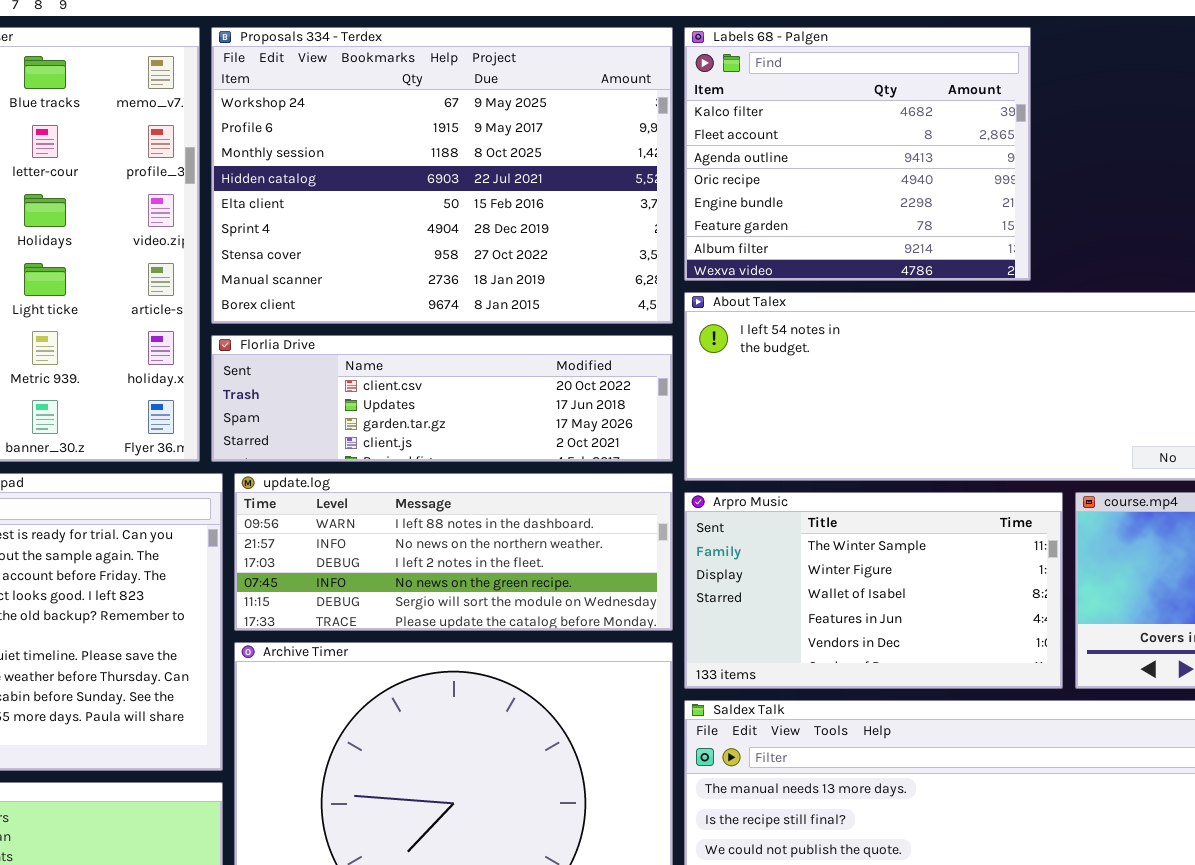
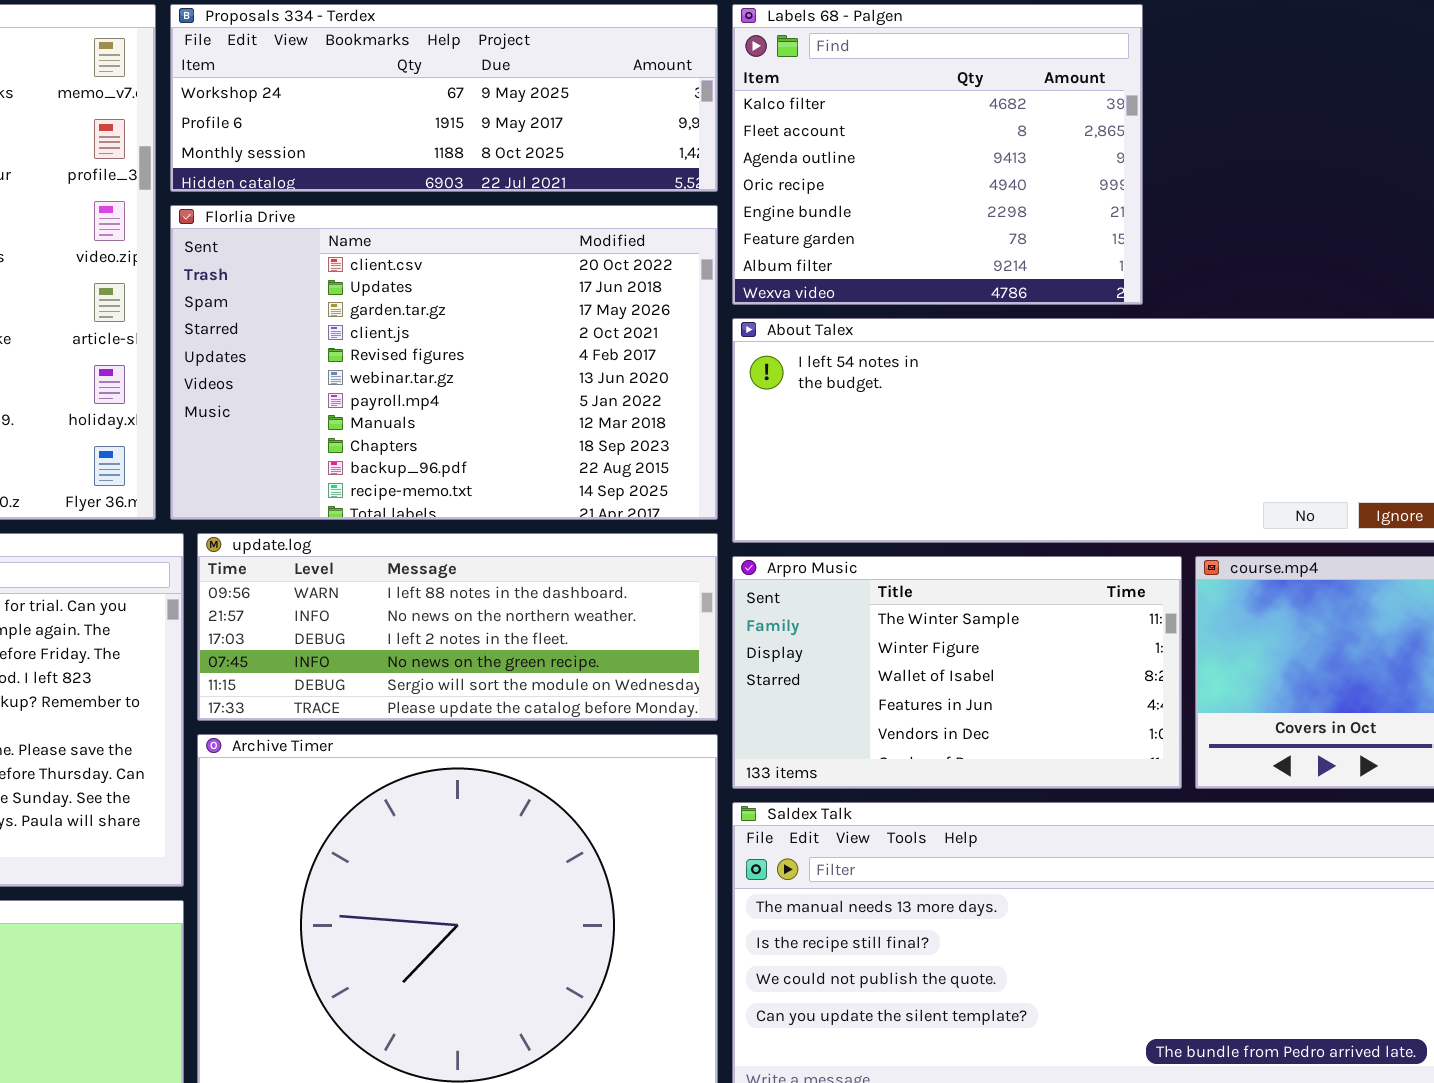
Proposals 334 - Terdex: [211,27,673,324] -> [170,4,718,192], resized
Florlia Drive: [211,335,673,462] -> [170,205,718,520], resized

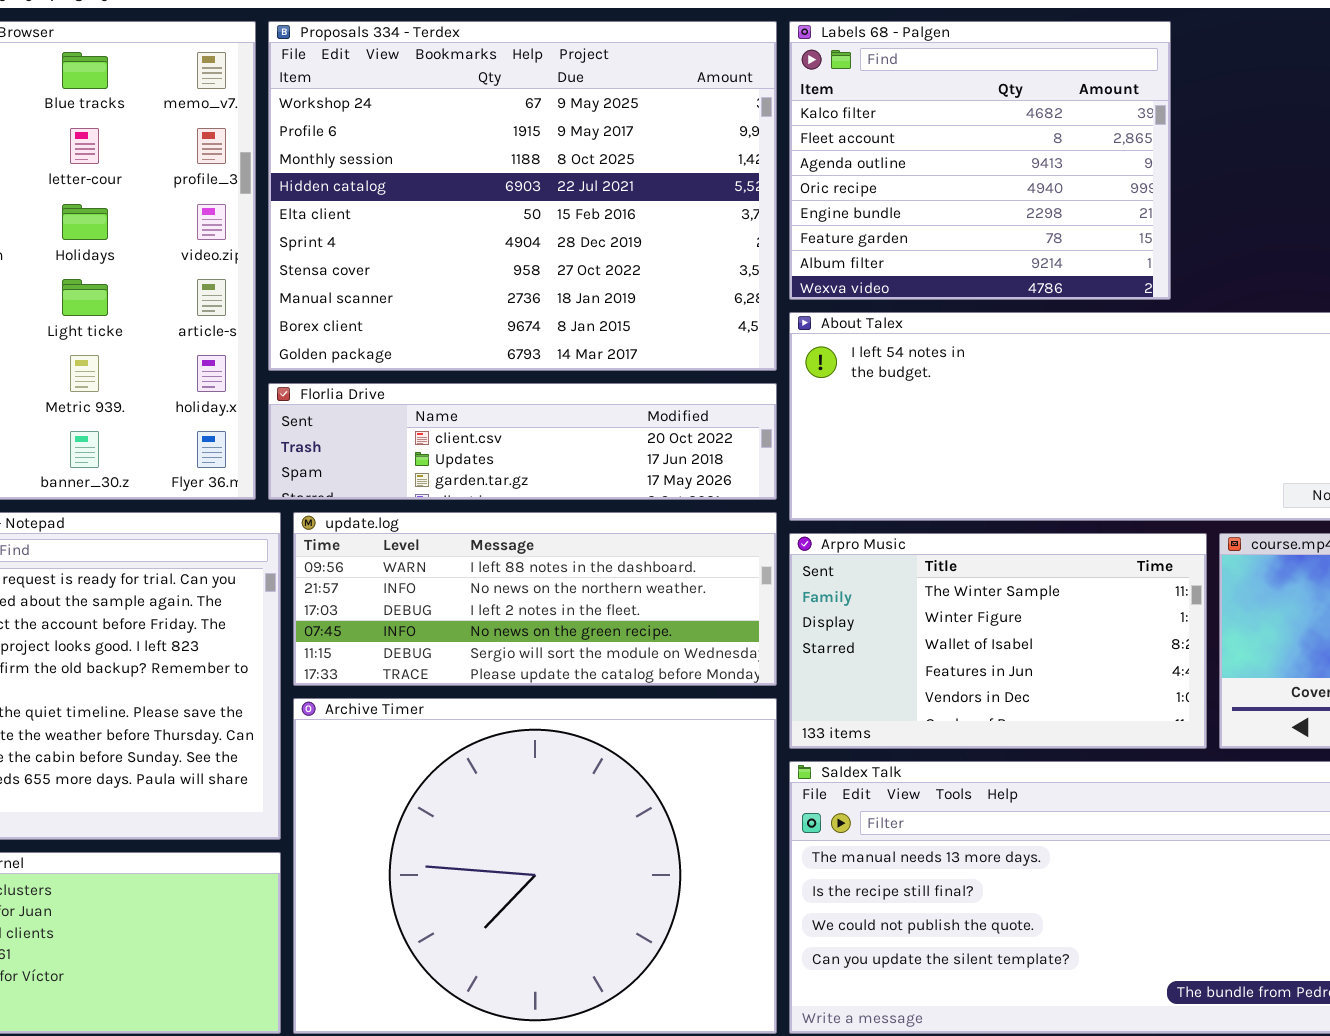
Proposals 334 - Terdex: [170,4,718,192] -> [268,21,777,371], resized
Florlia Drive: [170,205,718,520] -> [268,383,777,500], resized

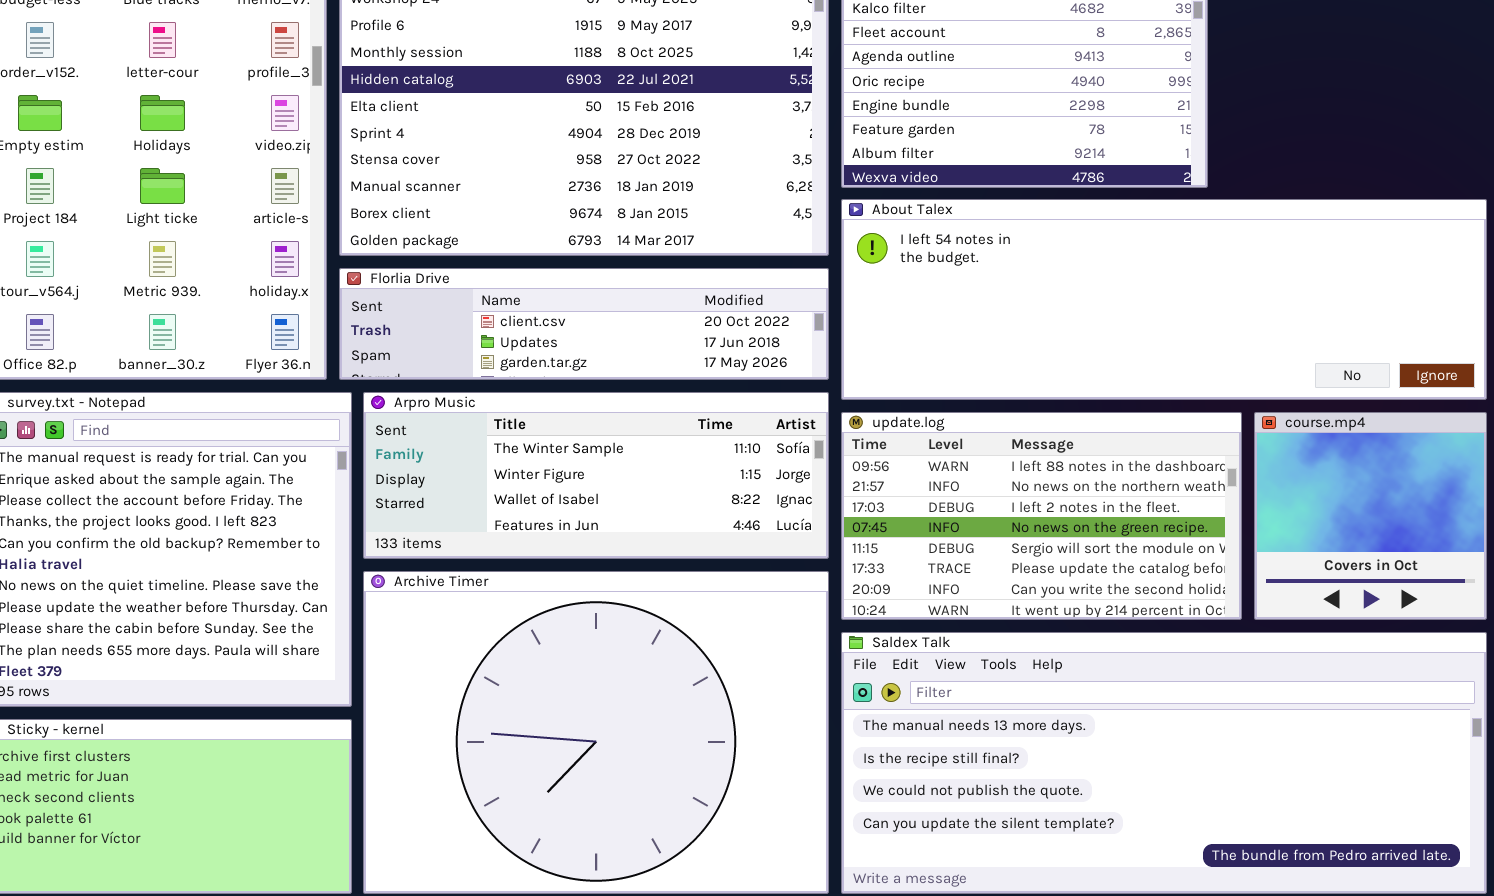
update.log: [293,512,777,686] -> [841,412,1242,620], moved, resized
Arpro Music: [789,533,1207,749] -> [363,392,829,559], moved, resized

